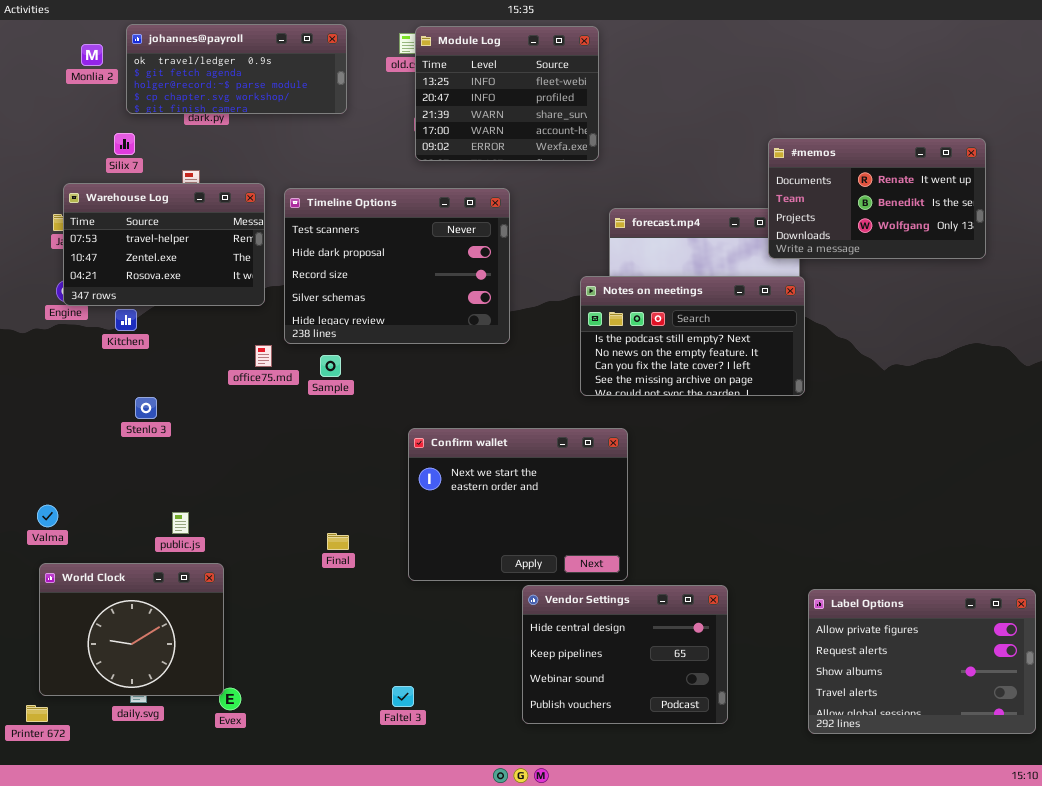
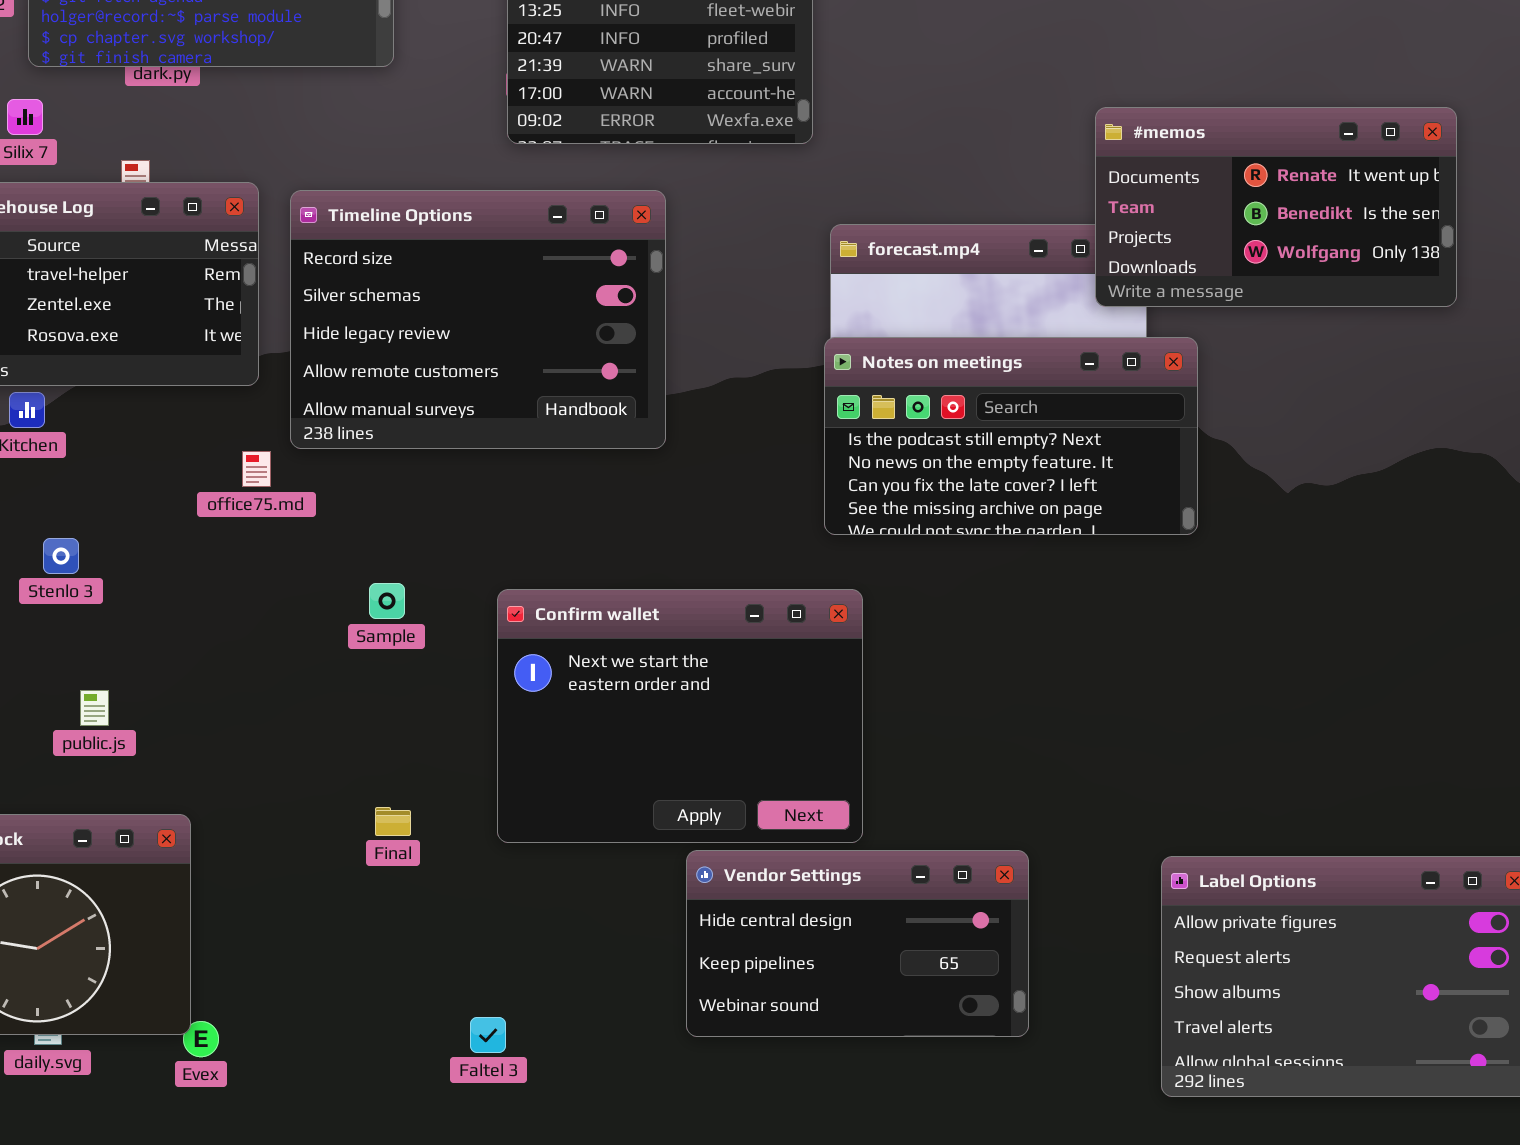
Timeline Options: [284,188,510,344] -> [290,190,666,449], scrolled down 2 rows
Notes on meetings: [580,276,805,396] -> [824,337,1198,535], moved
Sample: [320,355,341,377] -> [369,583,405,619], moved
public.js: [172,512,189,534] -> [80,690,109,726], moved
Final: [327,533,349,550] -> [375,807,411,836], moved
Vendor Settings: [522,585,728,724] -> [686,850,1029,1037], resized

